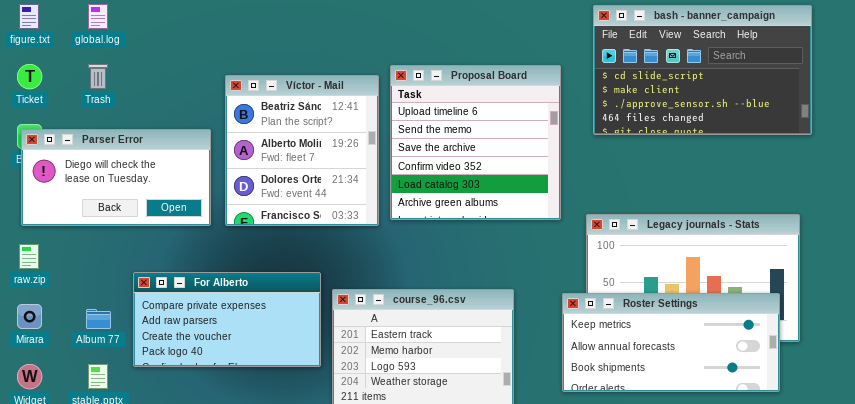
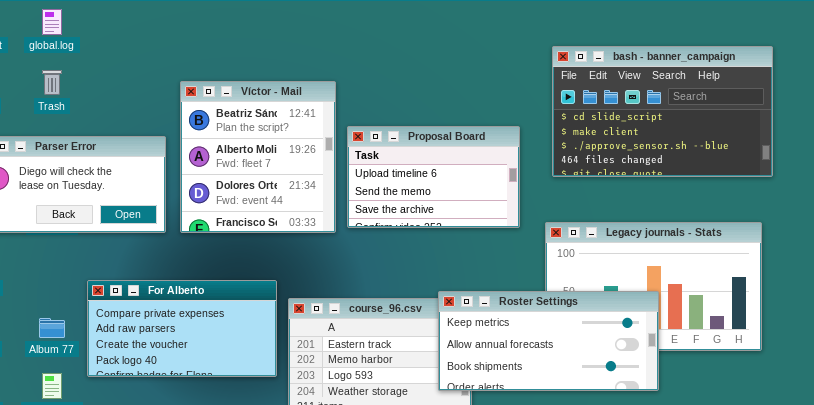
bash - banner_campaign: [593,5,812,135] -> [552,46,773,177], moved
Proposal Board: [390,65,561,220] -> [347,126,520,228], resized
Roster Settings: [562,293,780,392] -> [438,291,659,391], moved

